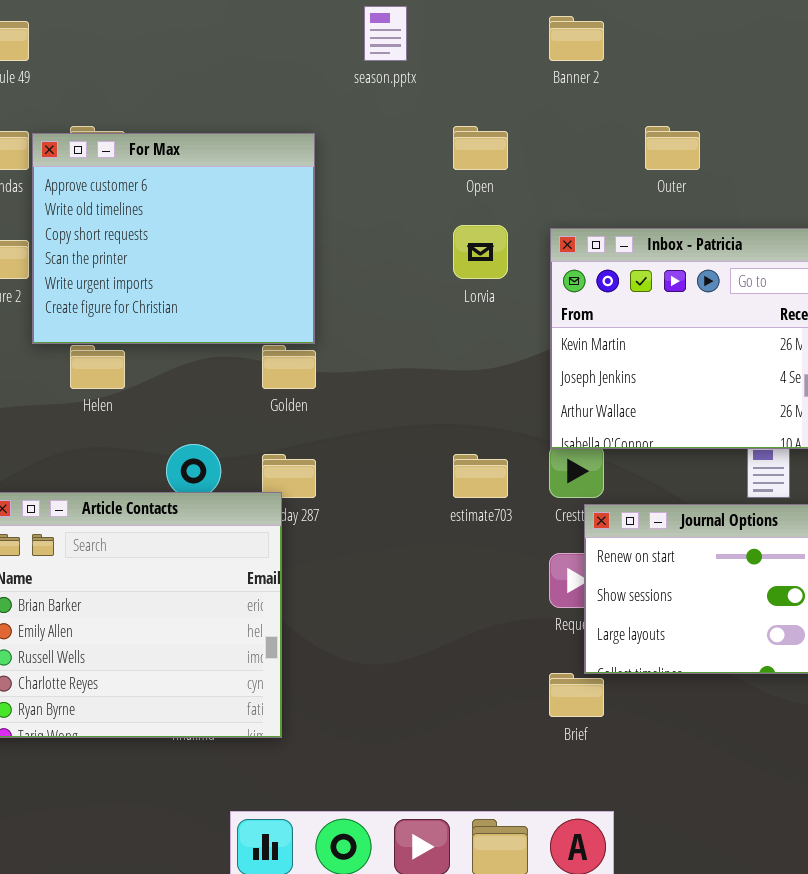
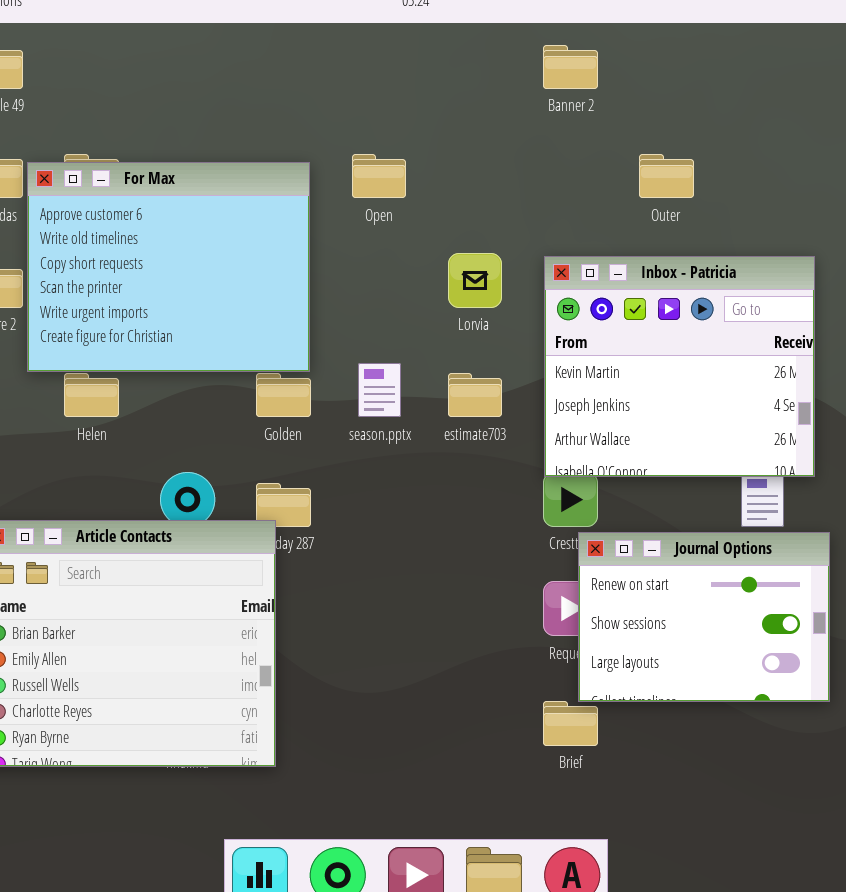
season.pptx: [364,6,407,61] -> [358,363,401,417], moved
Open: [453,126,508,170] -> [352,154,406,198], moved
estimate703: [453,454,508,498] -> [448,373,502,417], moved

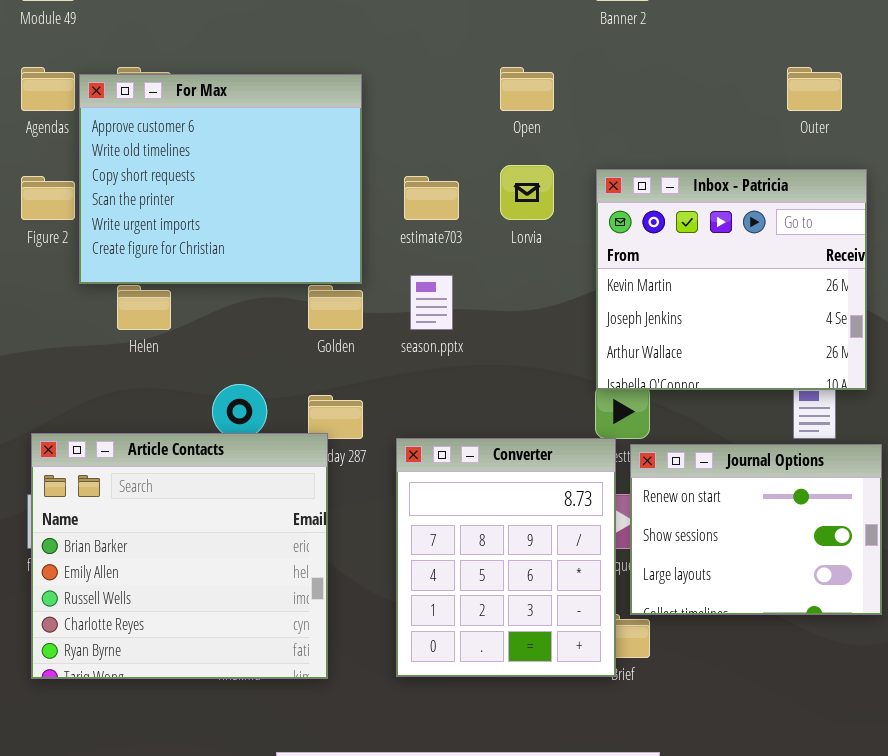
Open: [352,154,406,198] -> [500,67,554,111], moved
Outer: [639,154,694,198] -> [787,67,842,111], moved
estimate703: [448,373,502,417] -> [404,176,459,220], moved
Converter: none -> [396,438,616,677], opened

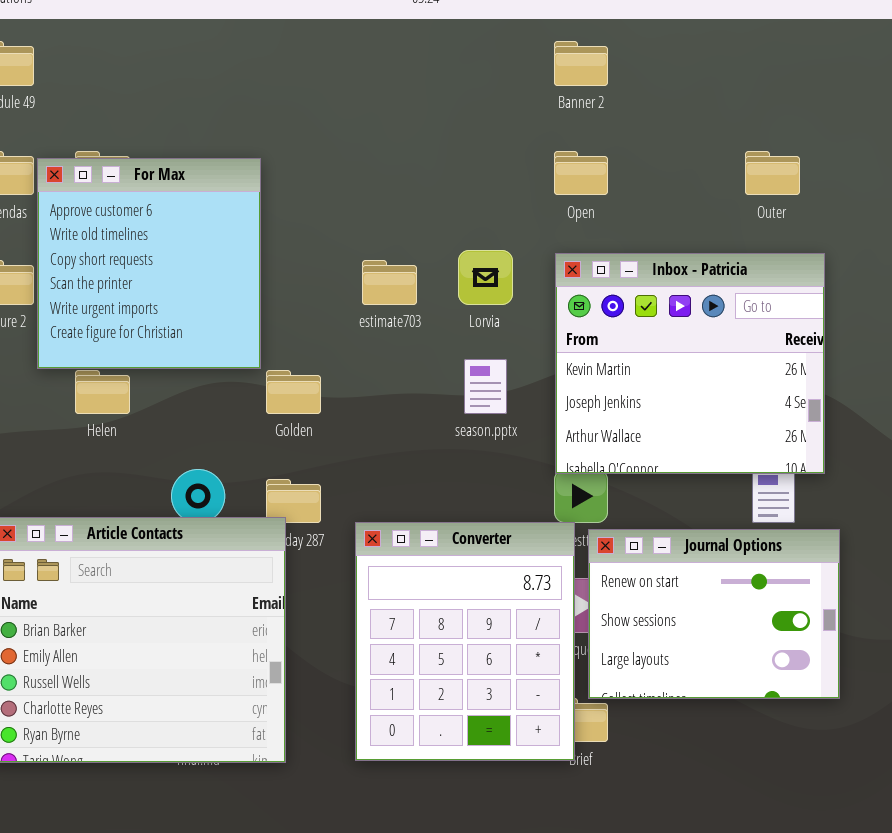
Open: [500,67,554,111] -> [554,151,608,195], moved
For Max: [79,74,362,284] -> [37,158,261,369], resized
season.pptx: [410,275,453,330] -> [464,359,507,414], moved

